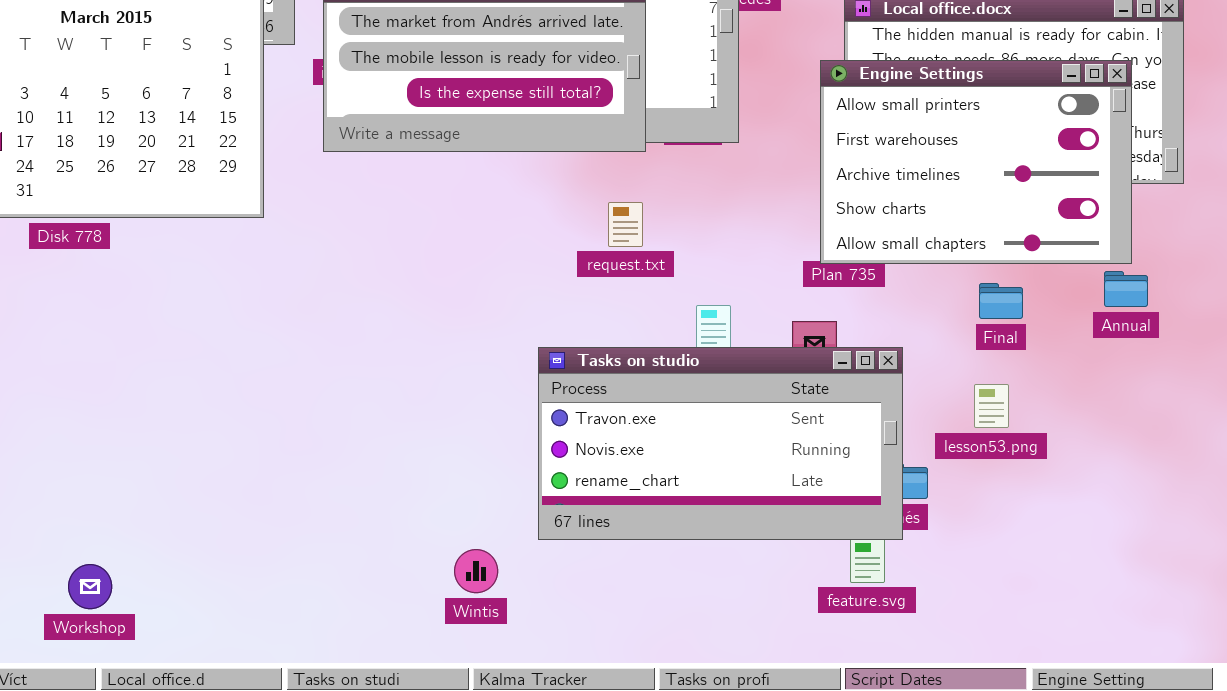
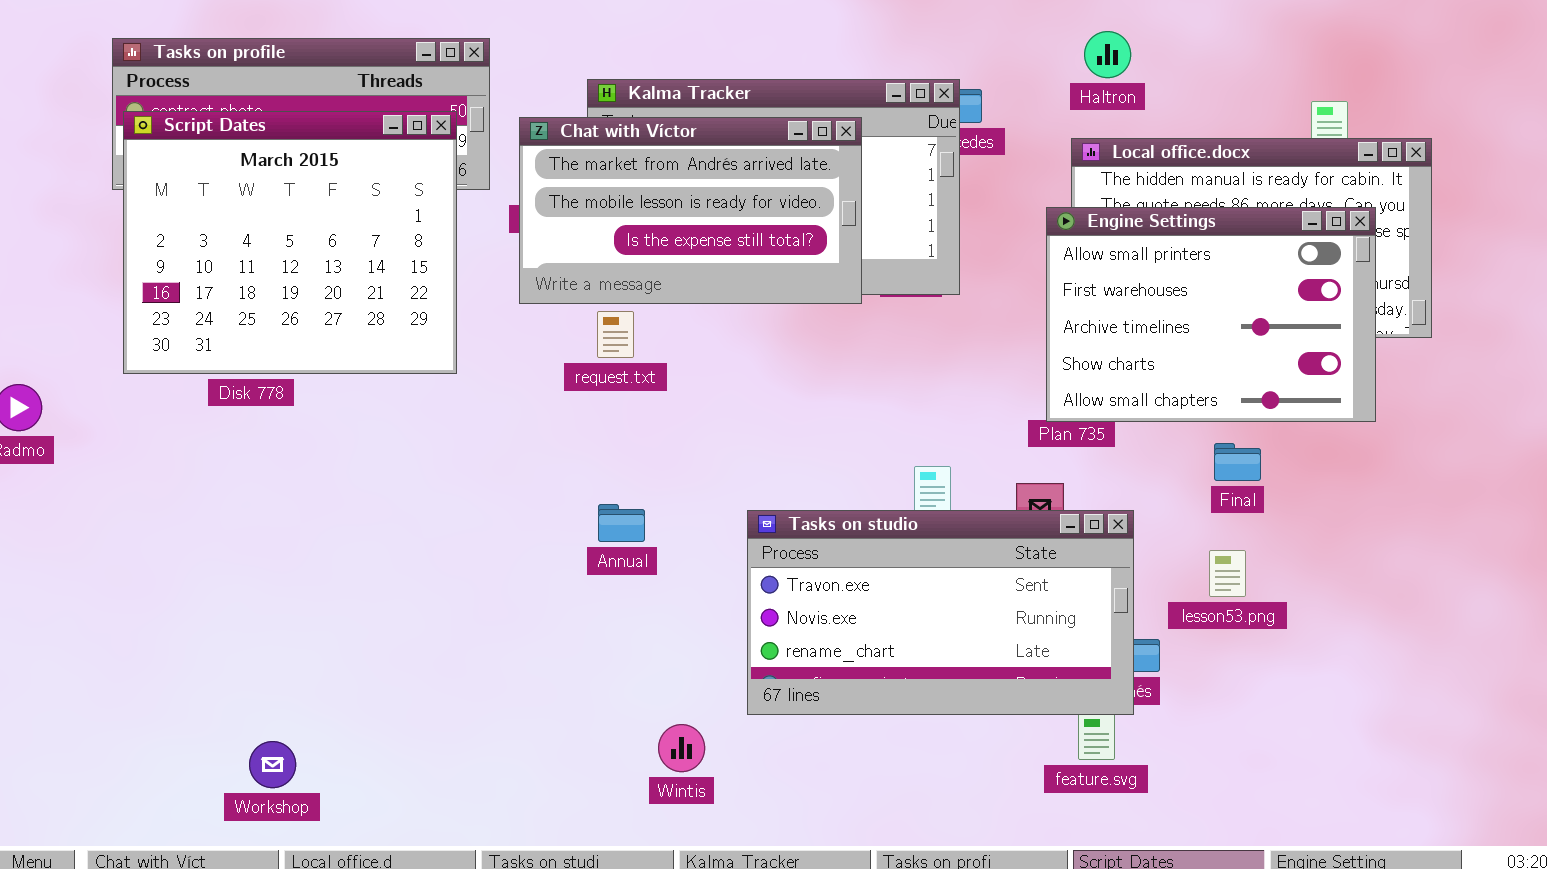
request.txt: [608,202,643,247] -> [597,311,634,358], moved
Annual: [1104,271,1148,307] -> [598,504,645,542], moved

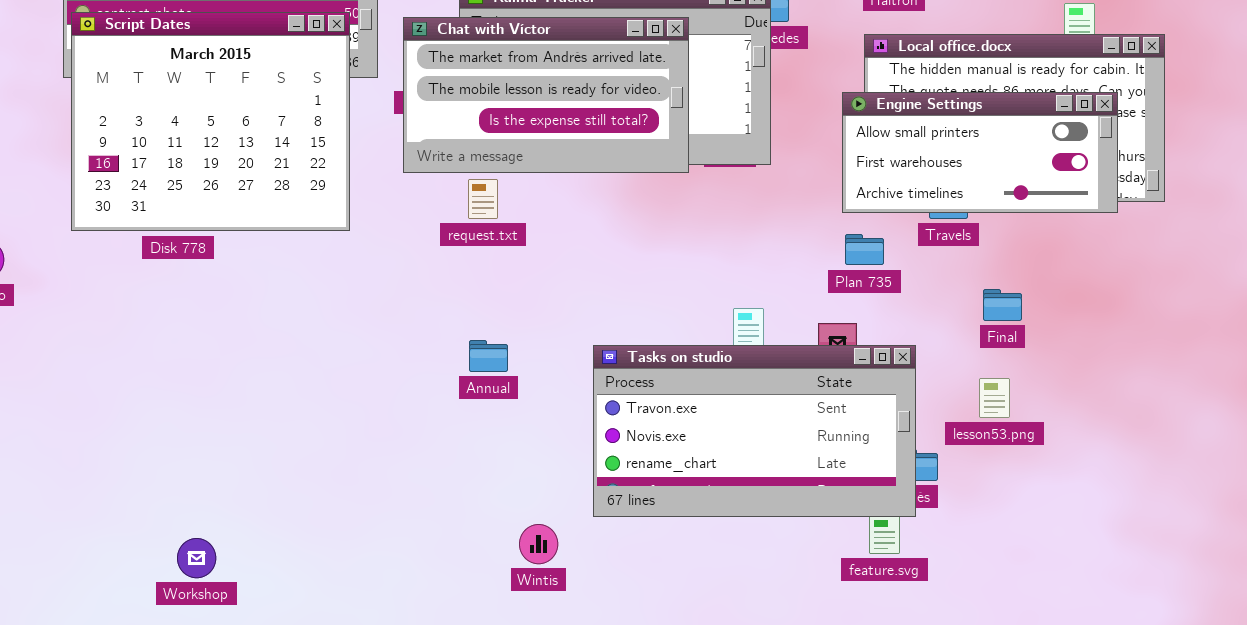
Engine Settings: [1046,207,1376,422] -> [842,92,1118,213], resized

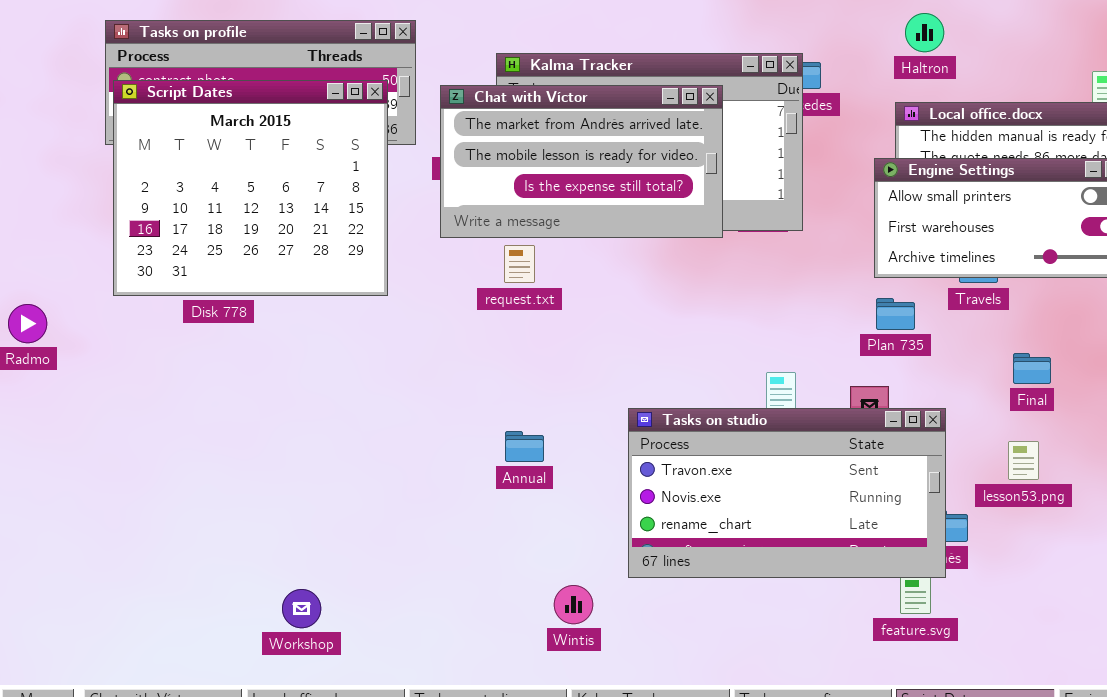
Annual: [469,340,508,372] -> [505,431,544,462], moved
Workshop: [177,538,216,578] -> [282,589,321,628], moved

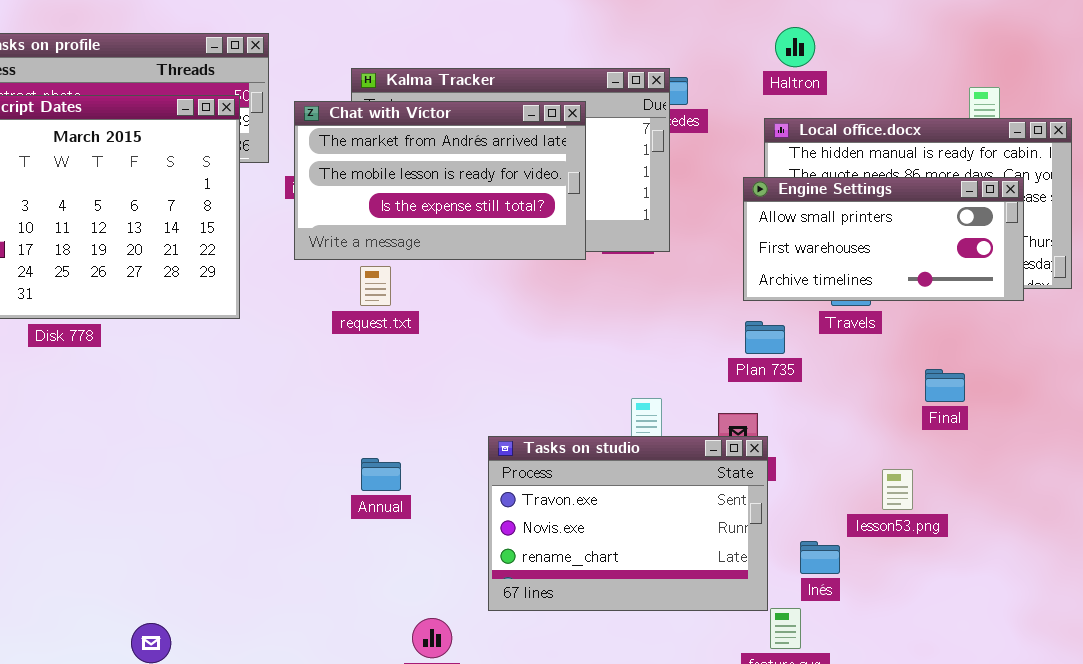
Final: [1013,353,1051,384] -> [925,369,965,402], moved
Tasks on studio: [628,408,946,578] -> [488,436,768,611], resized

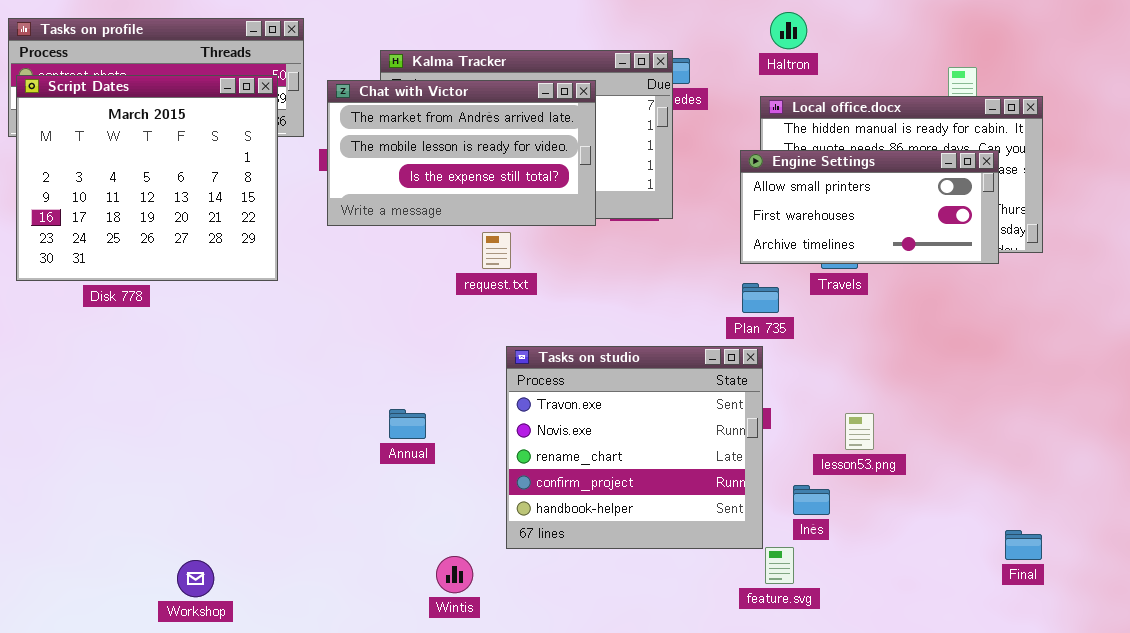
request.txt: [360,266,391,306] -> [482,232,511,269], moved
Final: [925,369,965,402] -> [1005,530,1042,560], moved
Tasks on studio: [488,436,768,611] -> [506,346,763,549], resized
lesson53.png: [882,469,913,510] -> [845,413,874,450], moved

